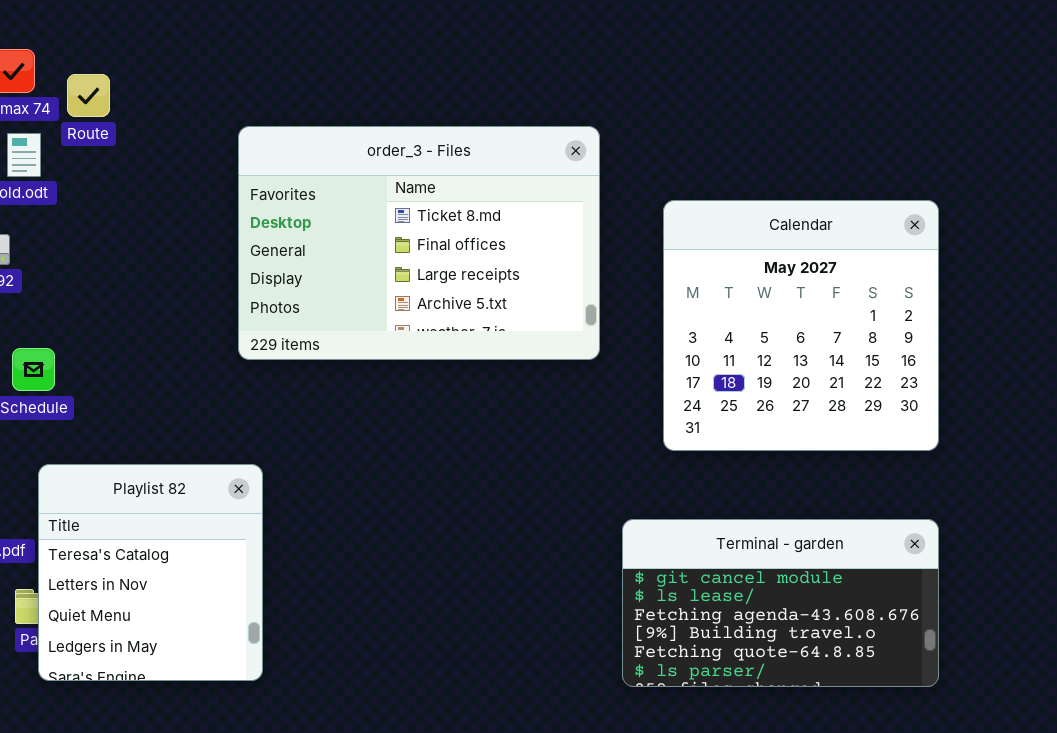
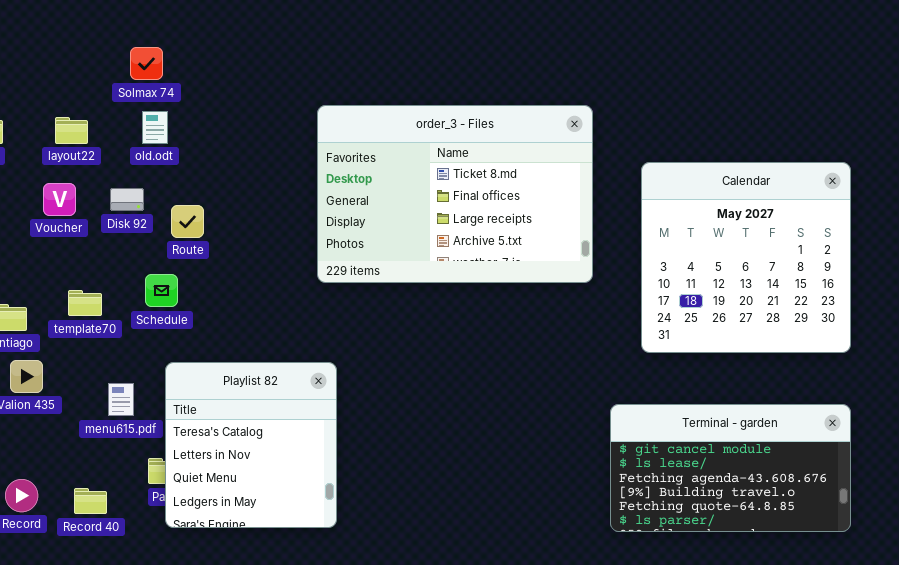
Route: [67,74,110,117] -> [171,205,204,238], moved

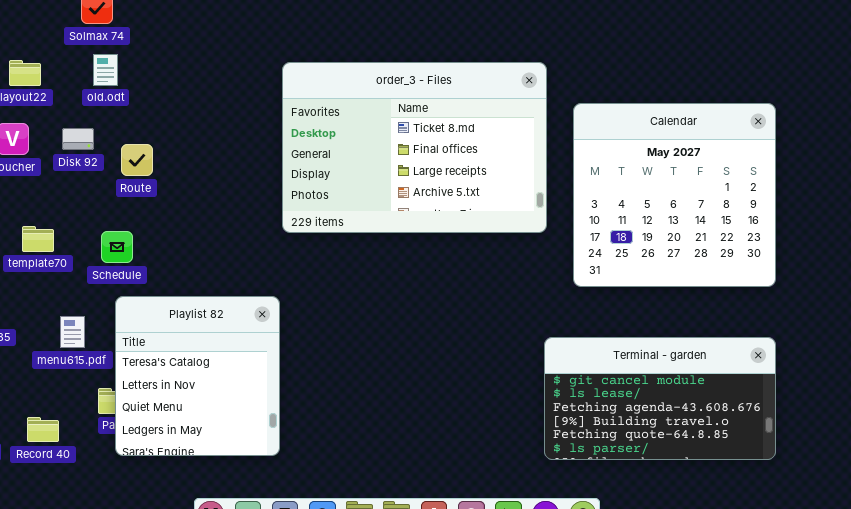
order_3 - Files: [317,105,593,283] -> [282,62,547,233], moved
Schedule: [145,274,178,307] -> [101,231,133,263], moved

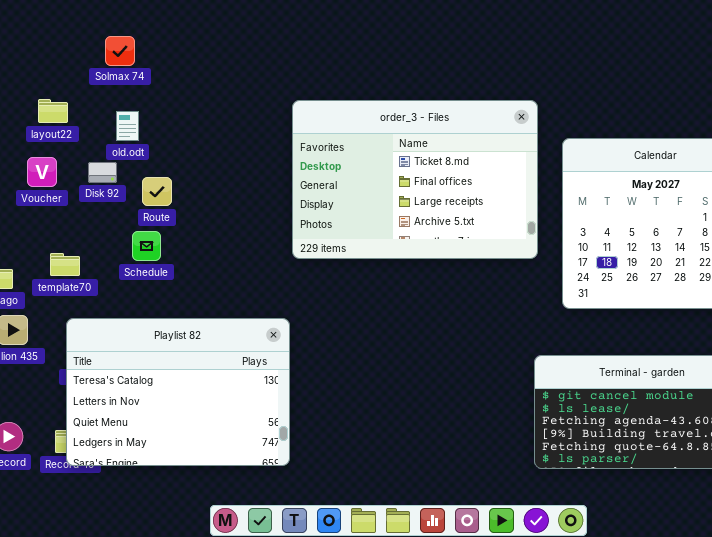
old.odt: [93,54,118,86] -> [116,111,139,141], moved
Schedule: [101,231,133,263] -> [132,231,161,261], moved
Playlist 82: [115,296,280,456] -> [66,318,290,466], resized

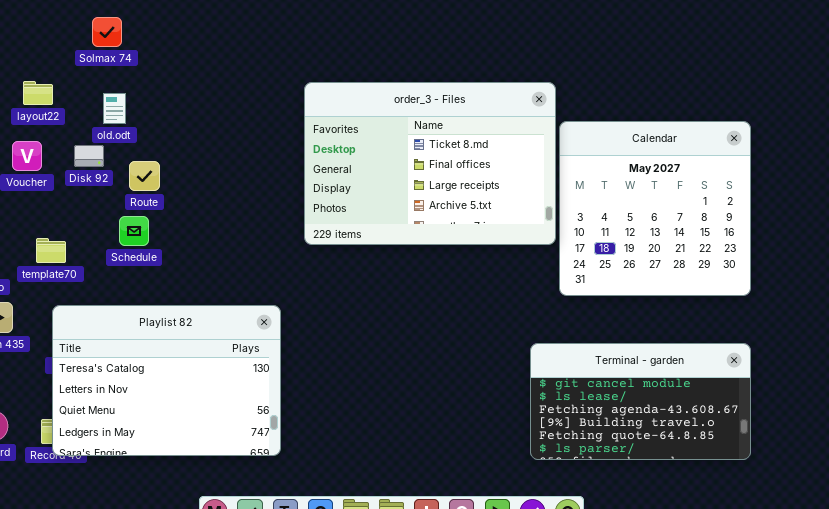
order_3 - Files: [292,100,538,259] -> [304,82,556,245], moved

